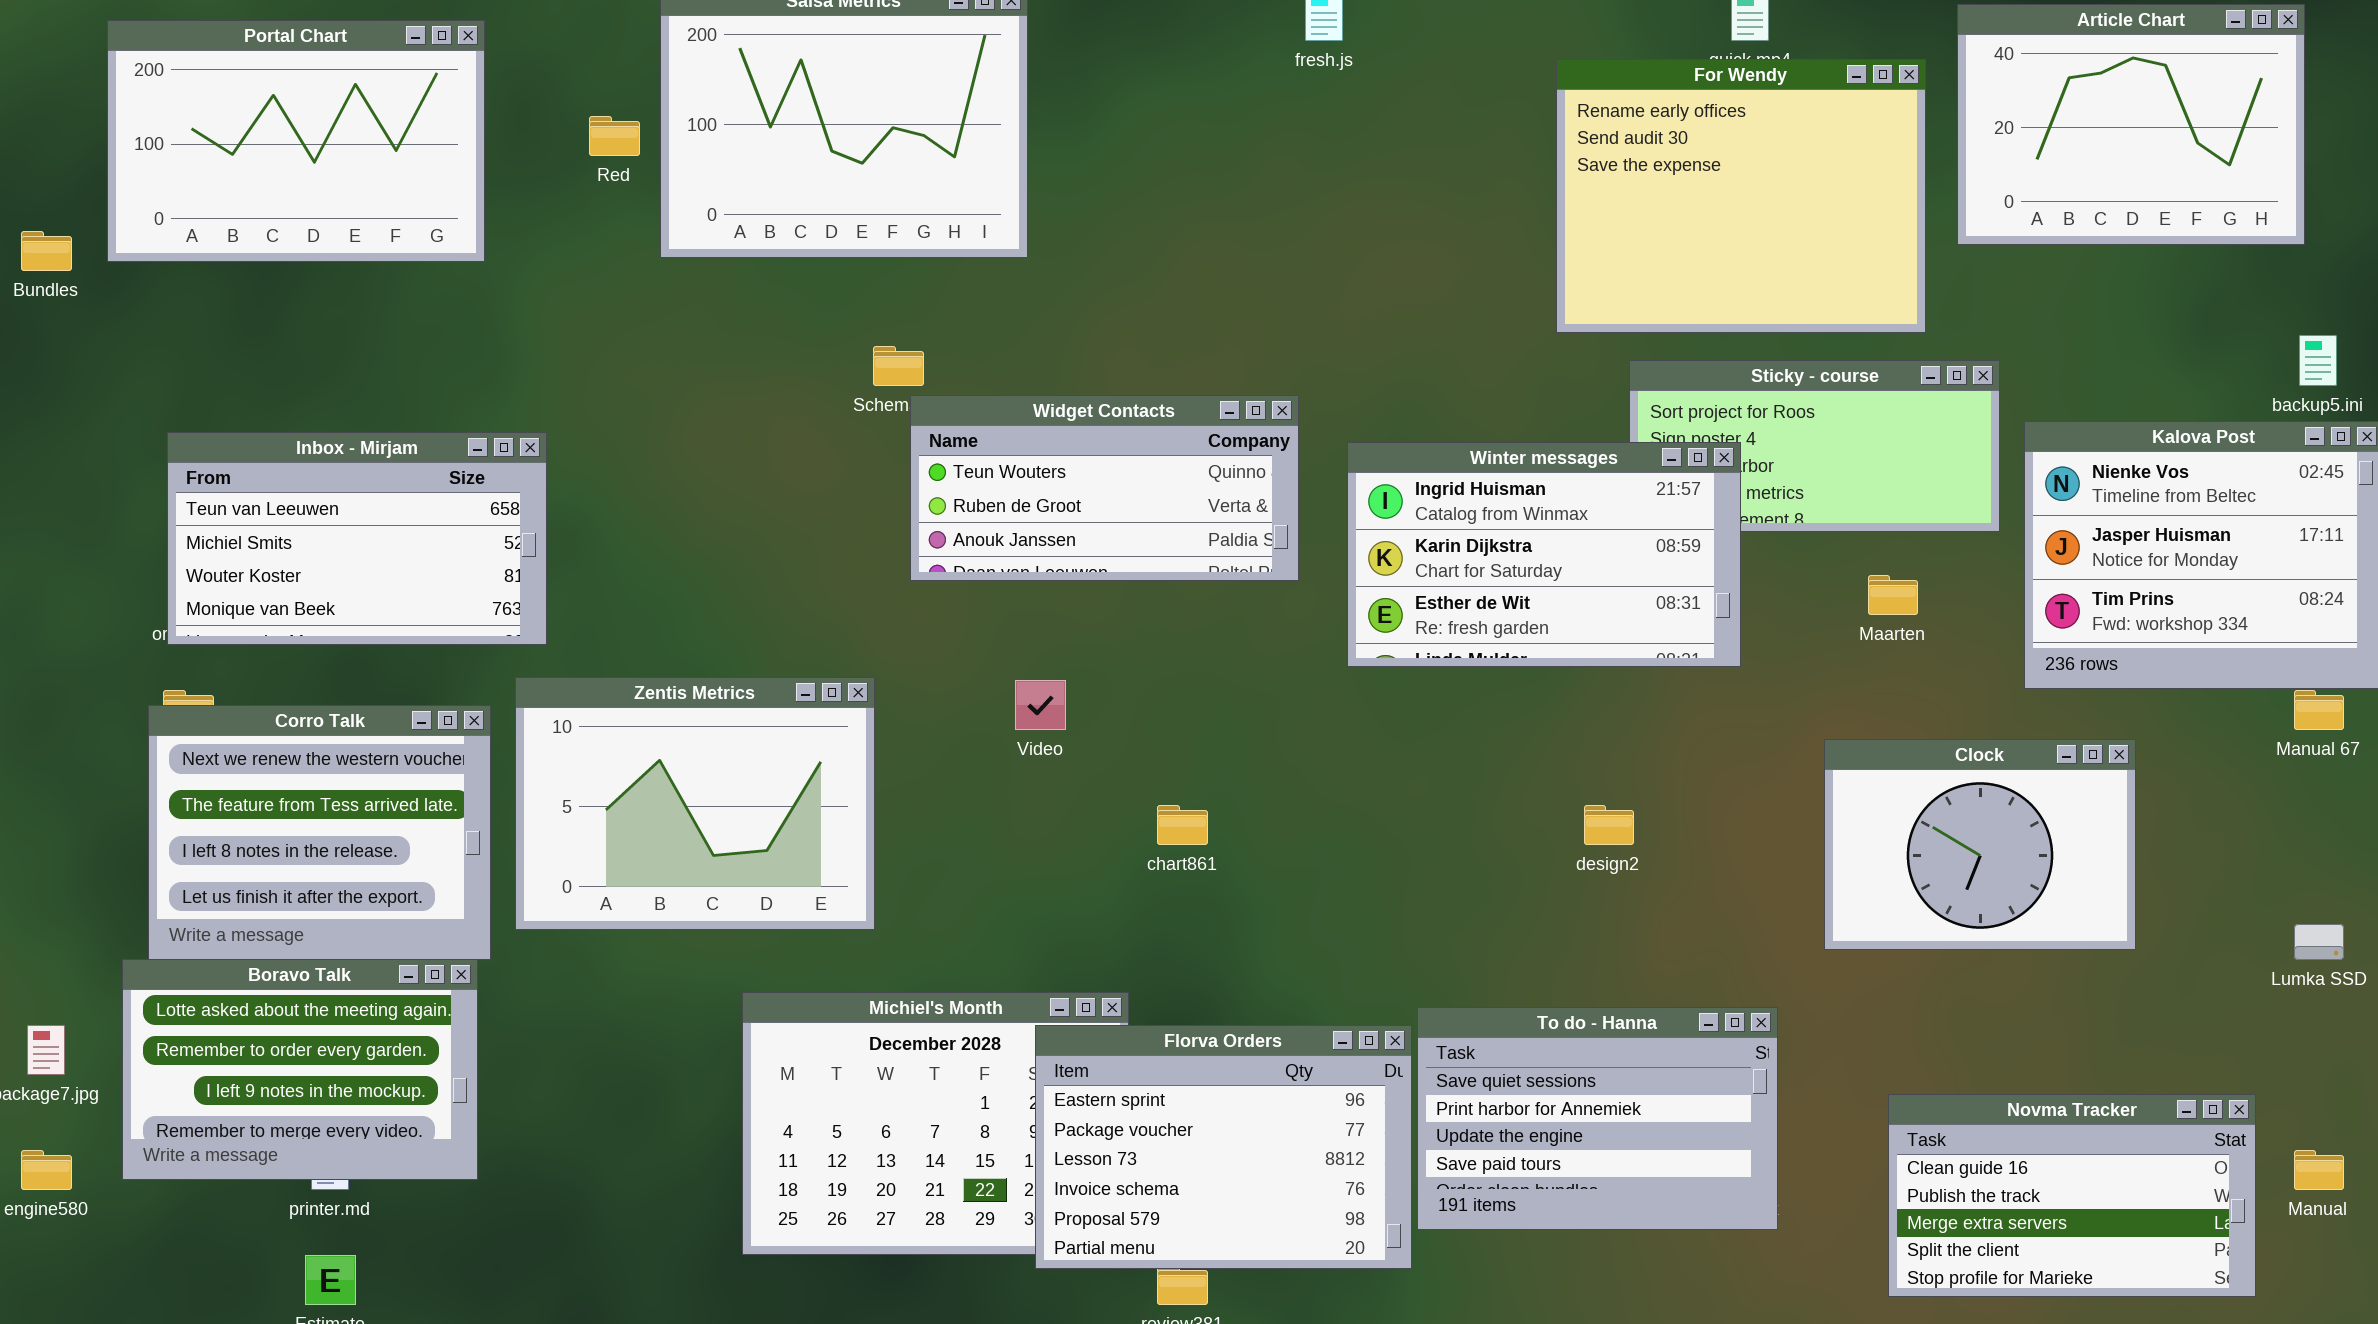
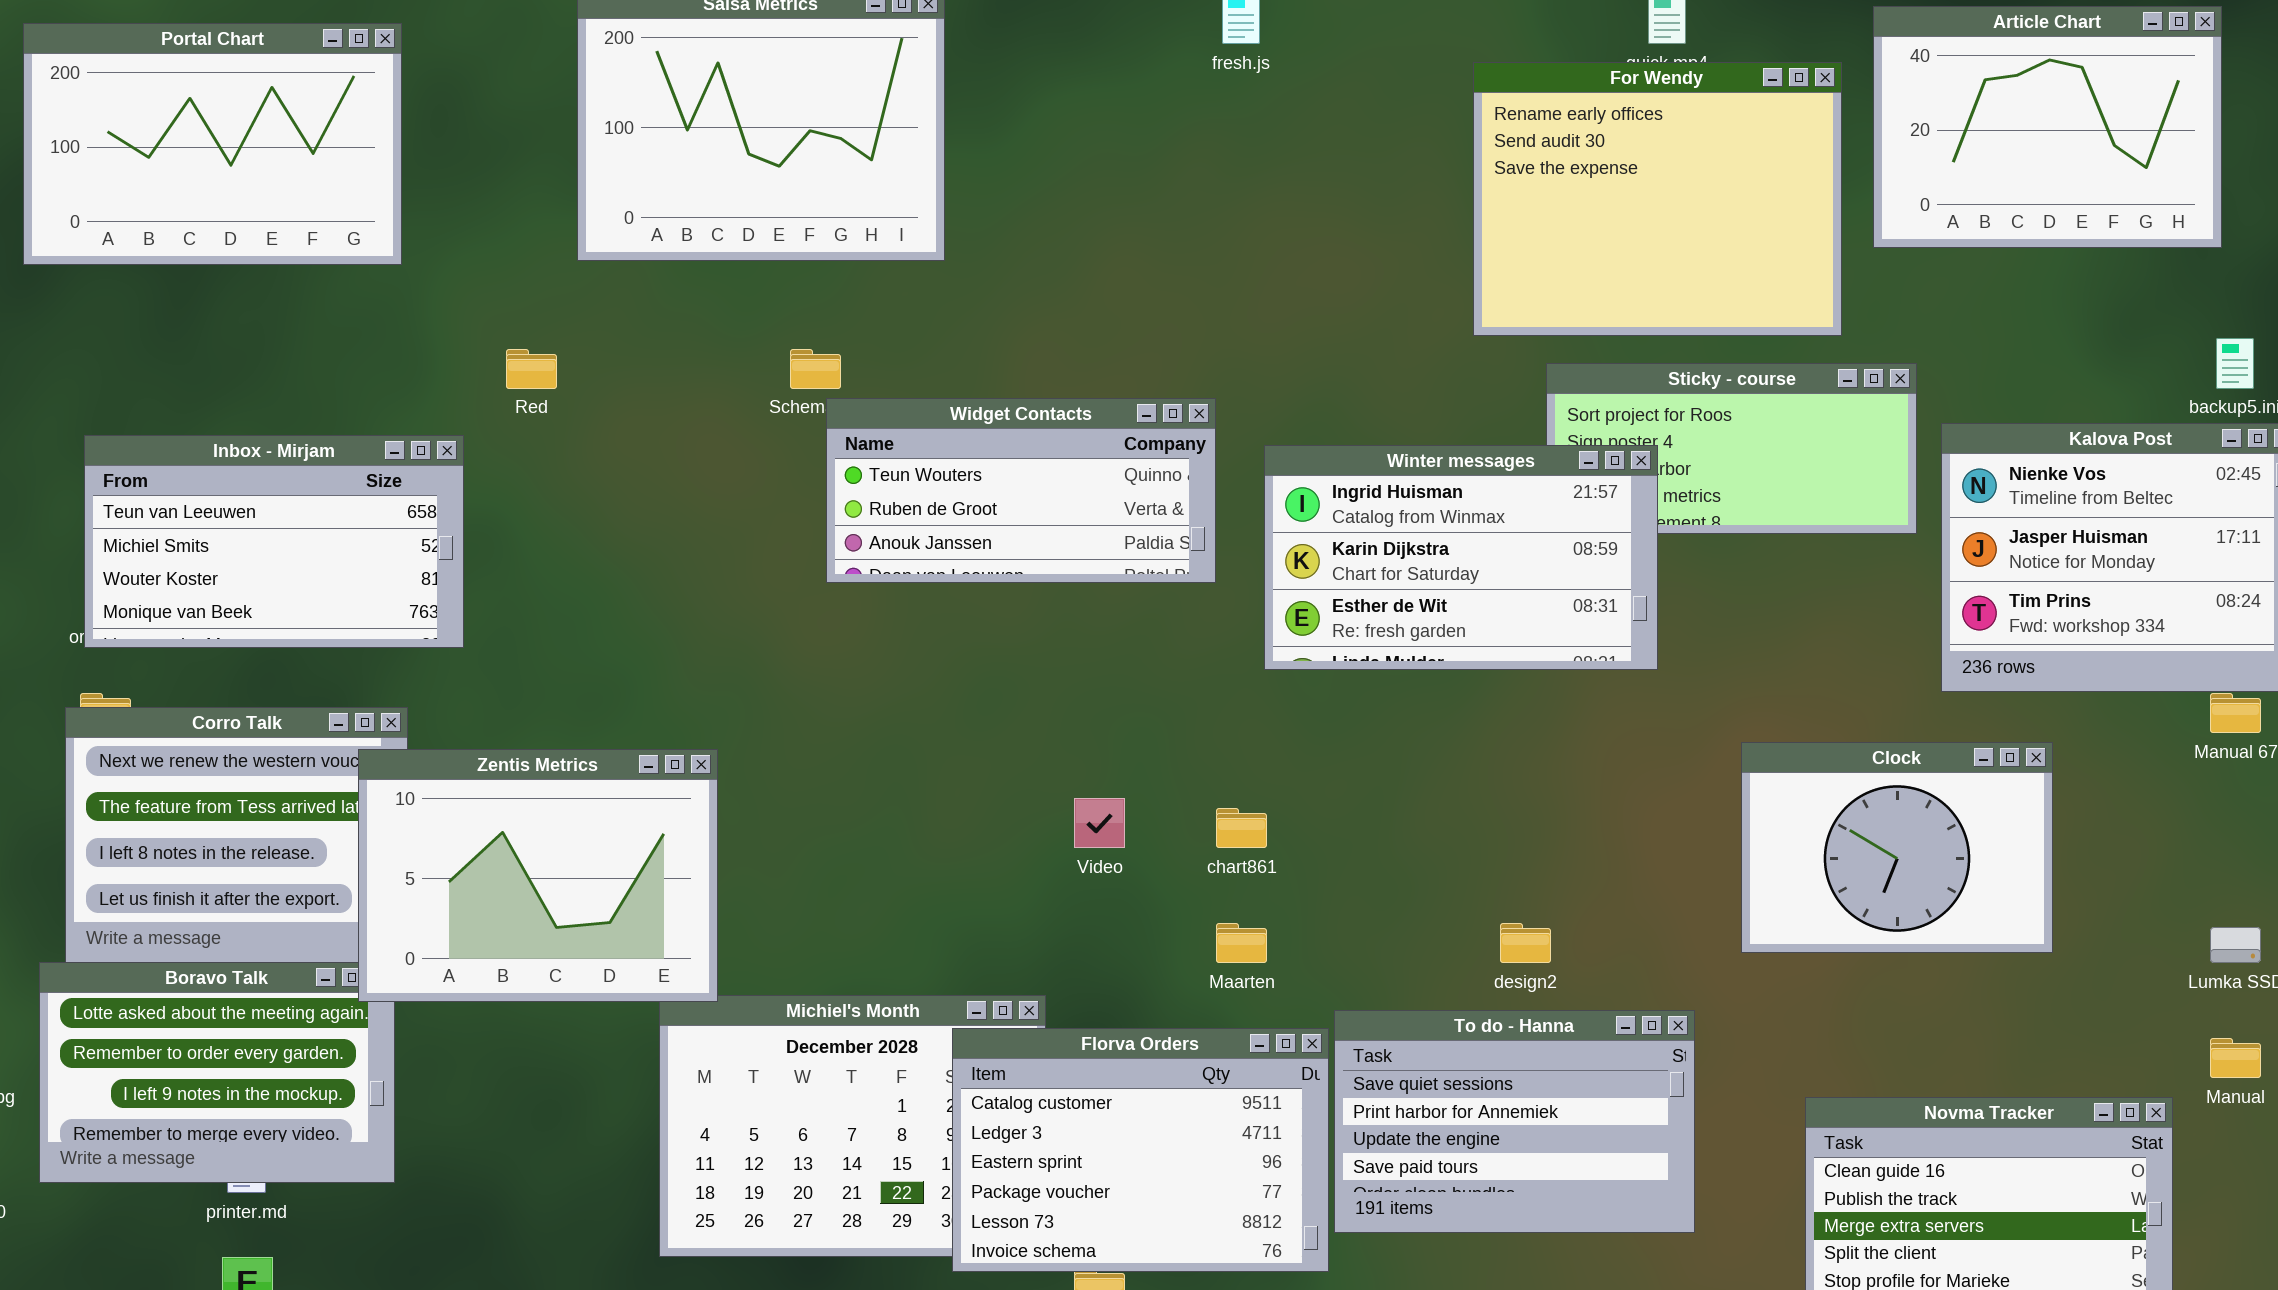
Red: [589,116,640,156] -> [506,349,557,389], moved
Maarten: [1868,575,1918,615] -> [1216,923,1267,963], moved
Zentis Metrics: [515,677,875,930] -> [358,749,718,1002], moved
Video: [1015,680,1066,730] -> [1074,798,1125,848], moved
chart861: [1157,805,1208,845] -> [1216,808,1267,848], moved
design2: [1584,805,1634,845] -> [1500,923,1551,963], moved
Florva Orders: [1035,1025,1412,1269] -> [952,1028,1329,1272], scrolled up 2 rows
Manual: [2294,1150,2344,1190] -> [2210,1038,2261,1078], moved

